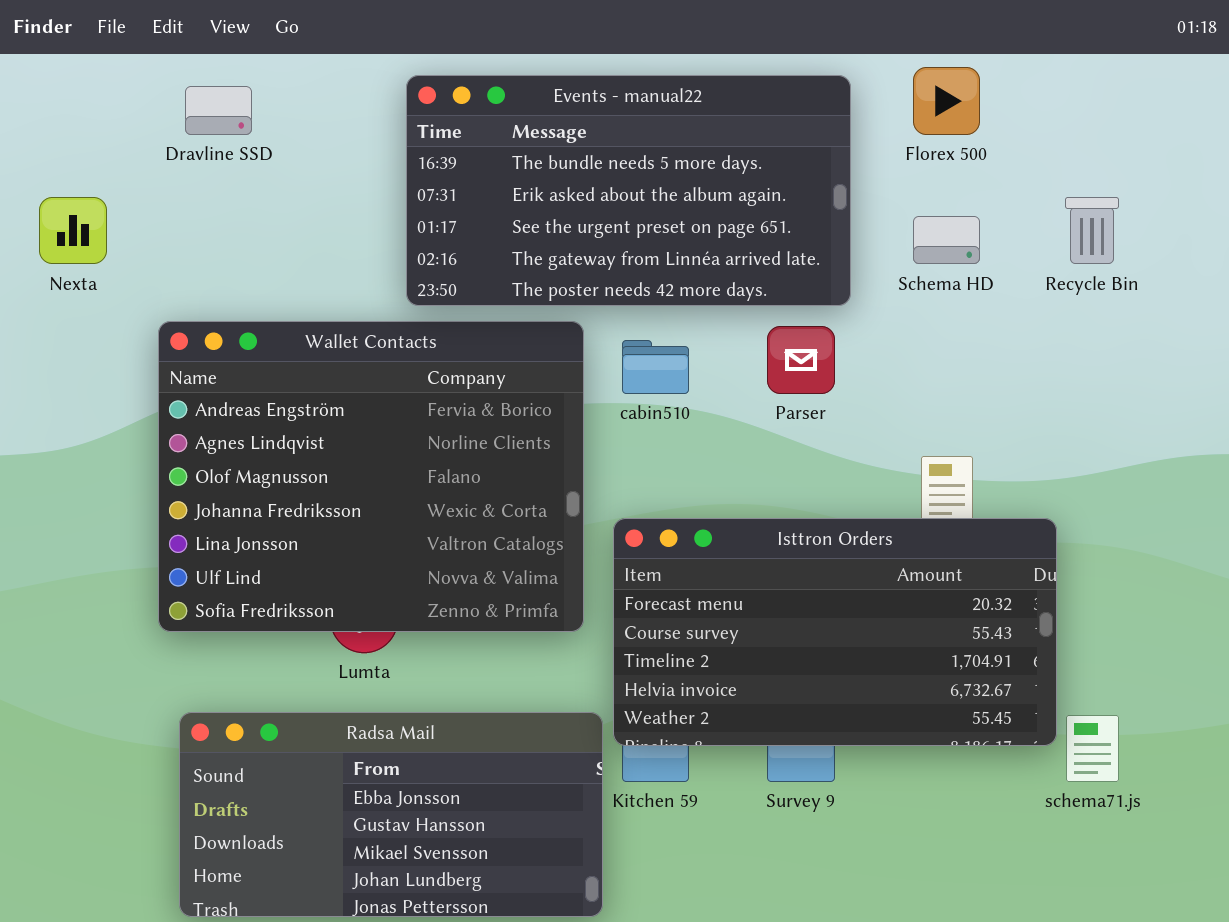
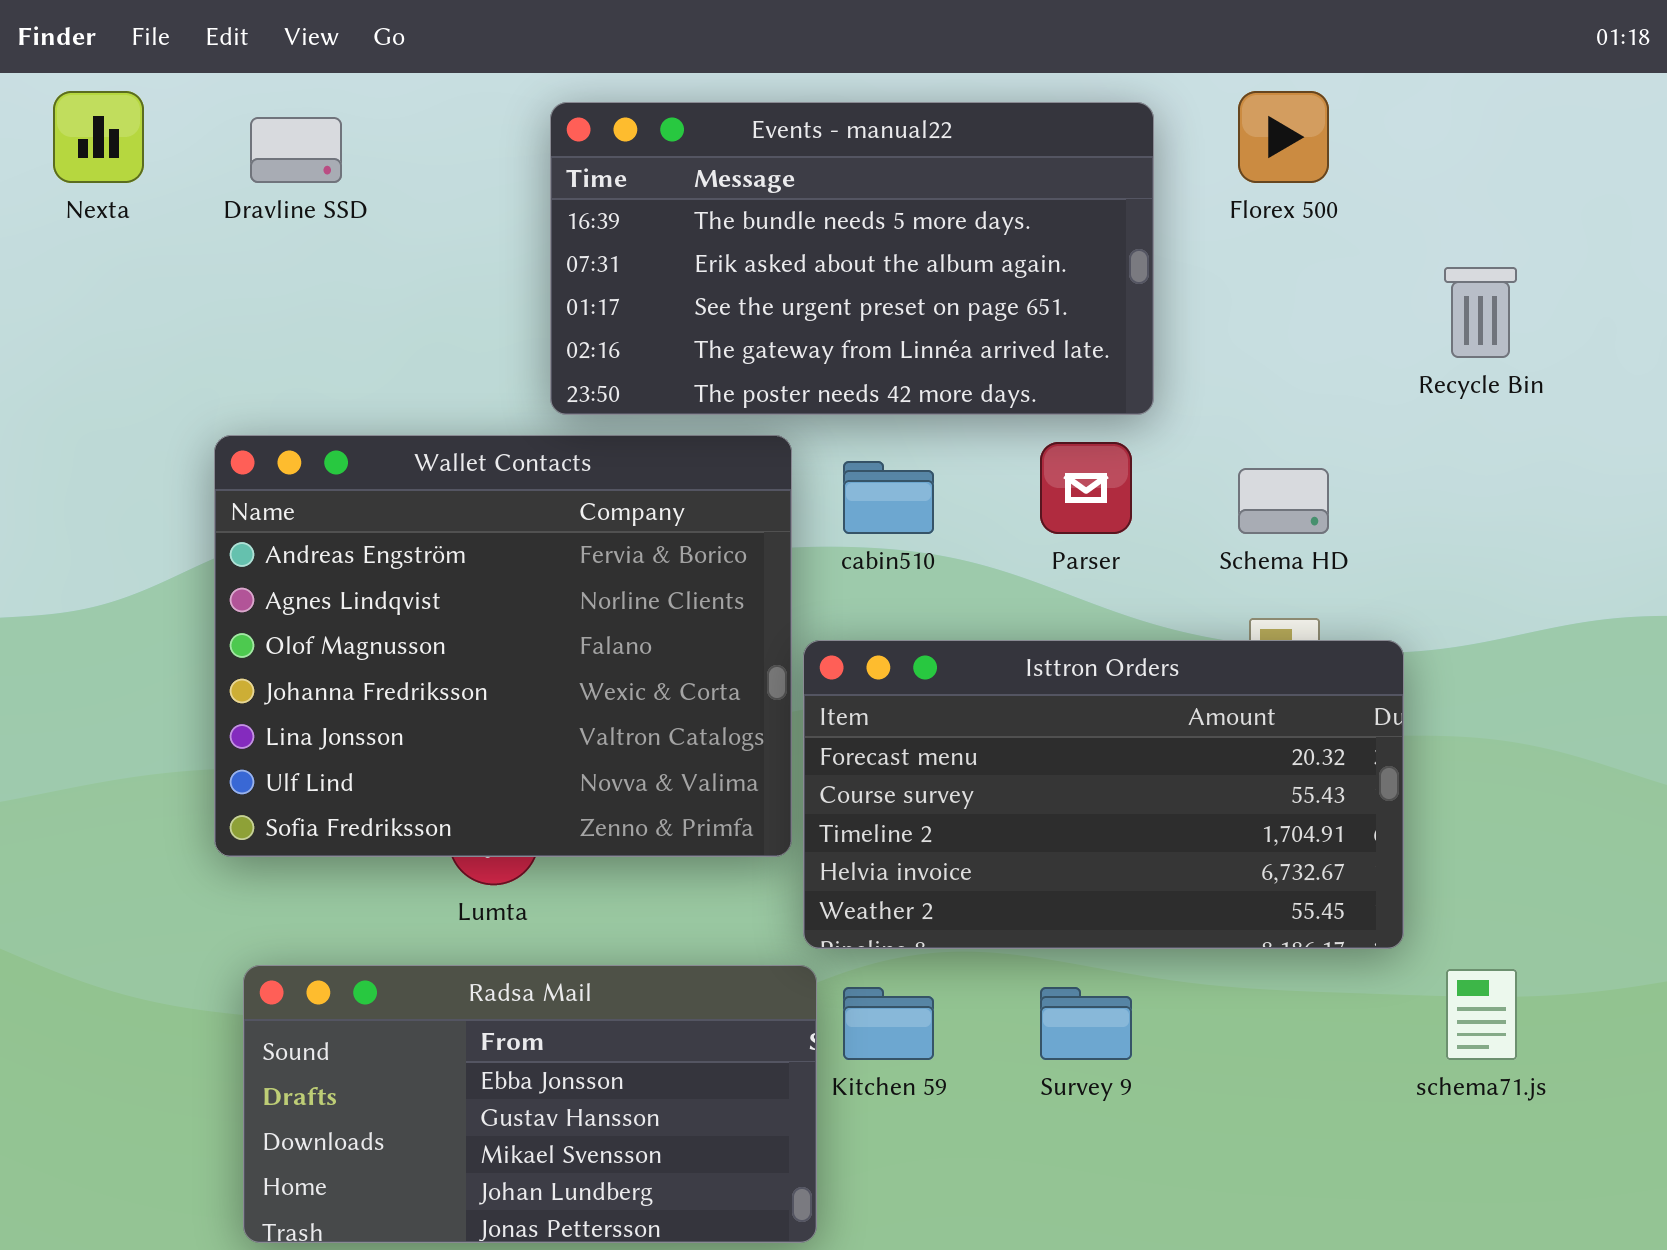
Nexta: [39,197,107,264] -> [53,91,144,183], moved
Schema HD: [913,216,980,264] -> [1238,468,1329,534], moved
Isttron Orders: [613,518,1057,746] -> [803,640,1404,949], moved

